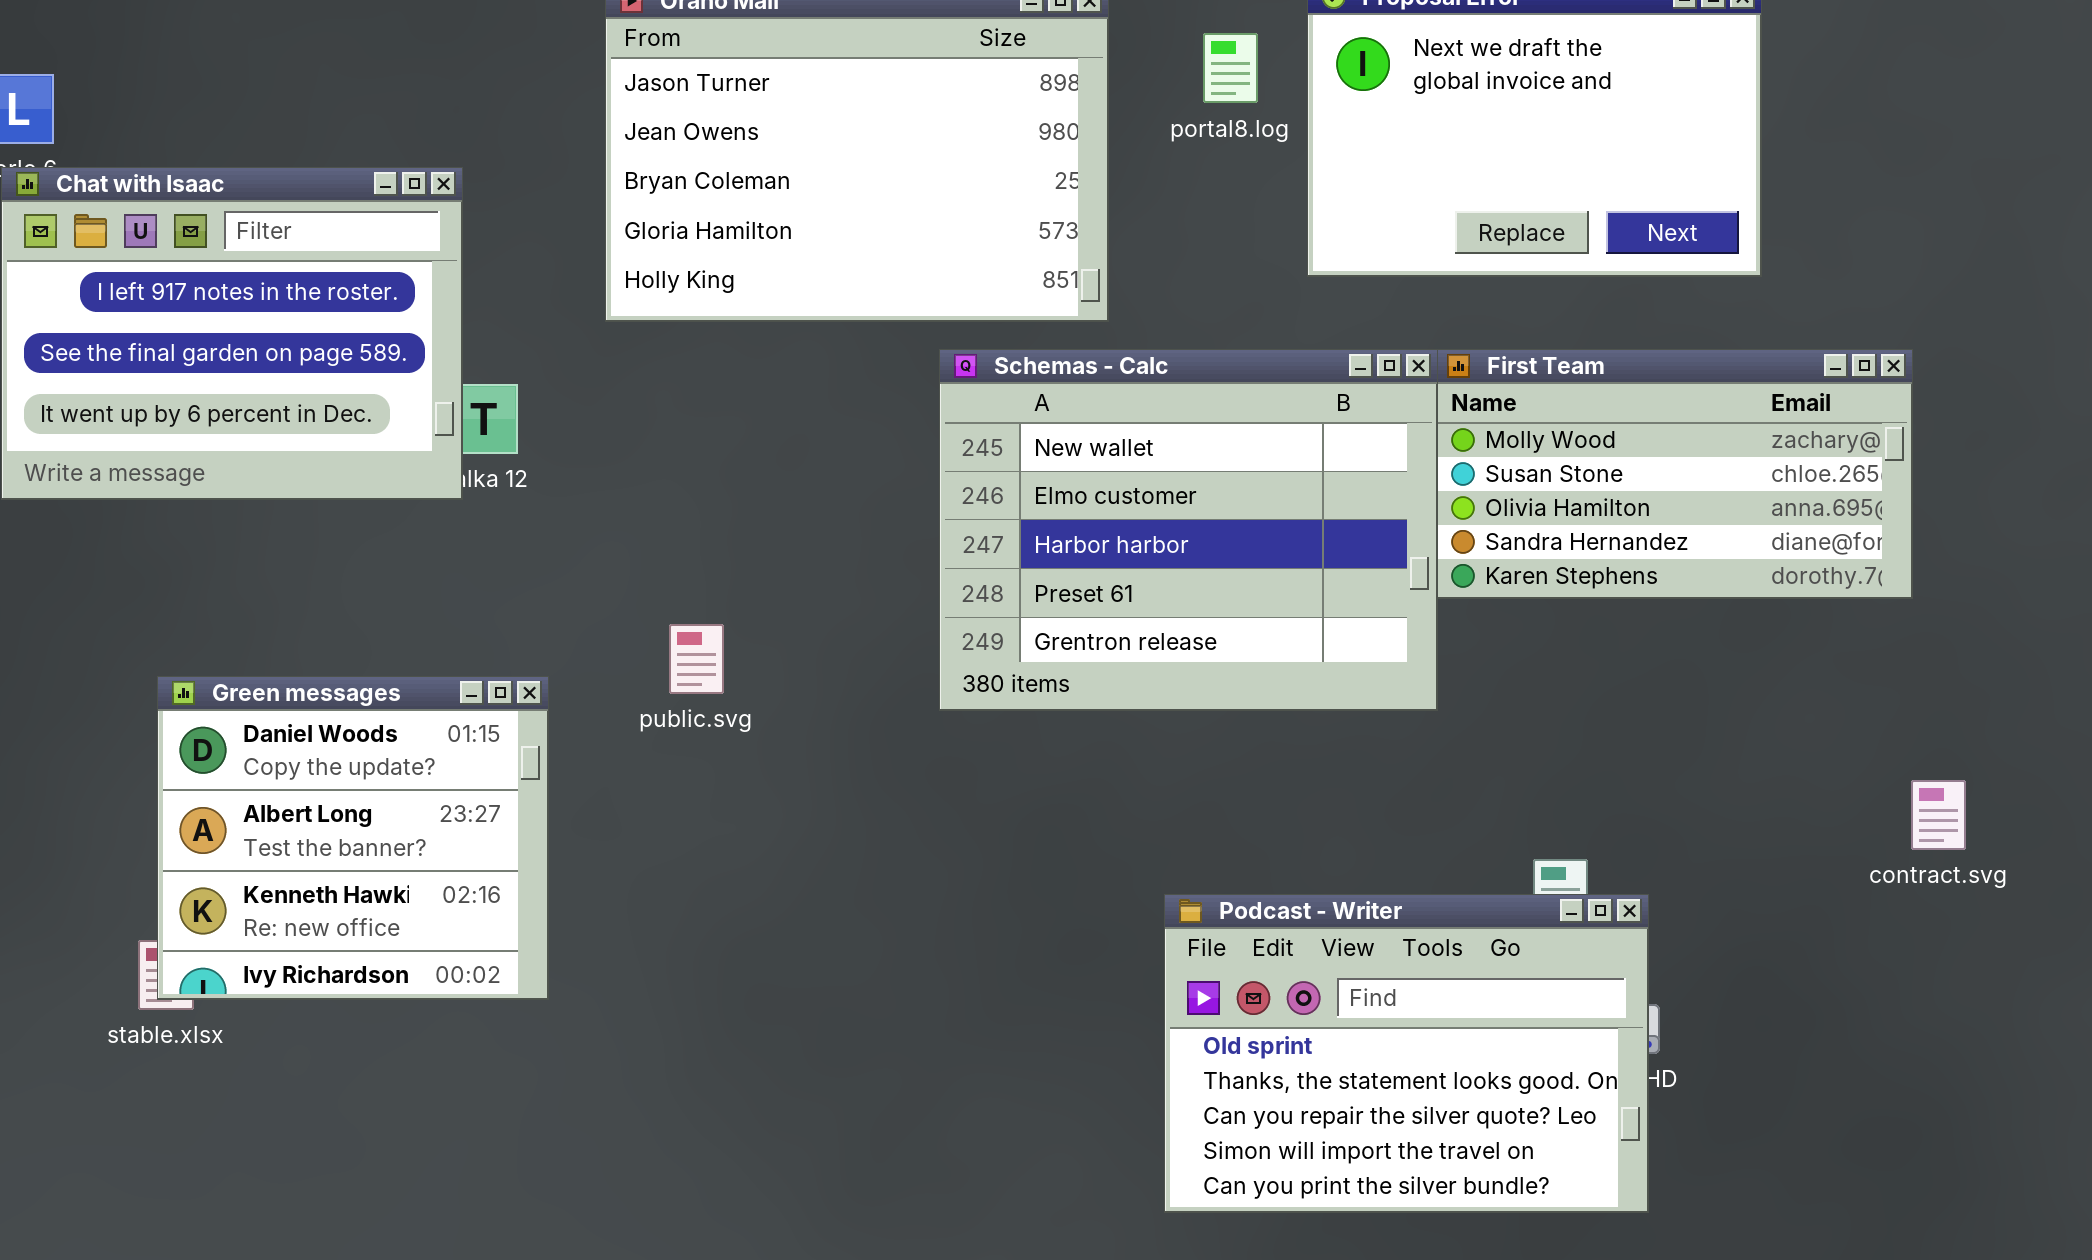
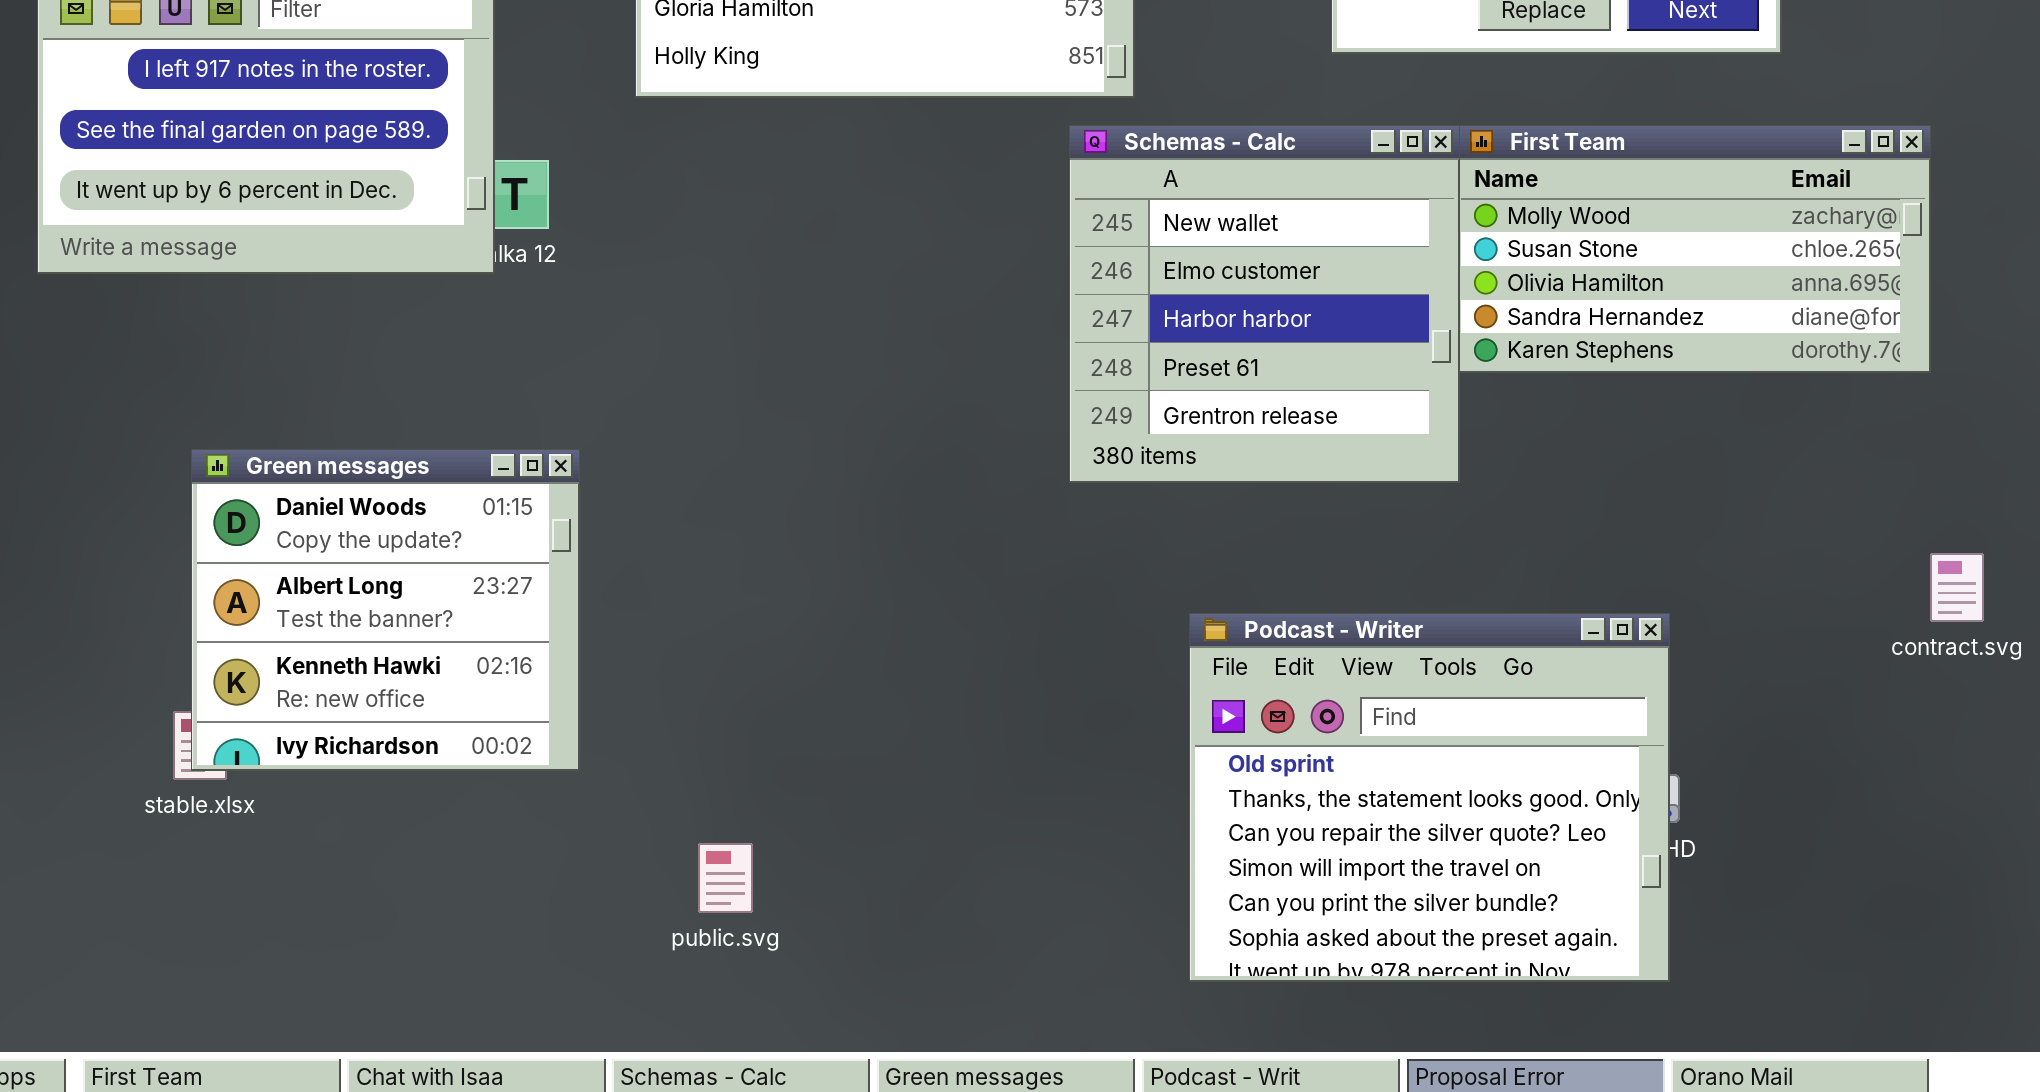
Schemas - Calc: [939,349,1438,711] -> [1069,125,1460,483], resized
public.svg: [669,624,724,694] -> [698,843,753,913], moved
Podcast - Writer: [1164,894,1649,1213] -> [1189,613,1670,982], resized

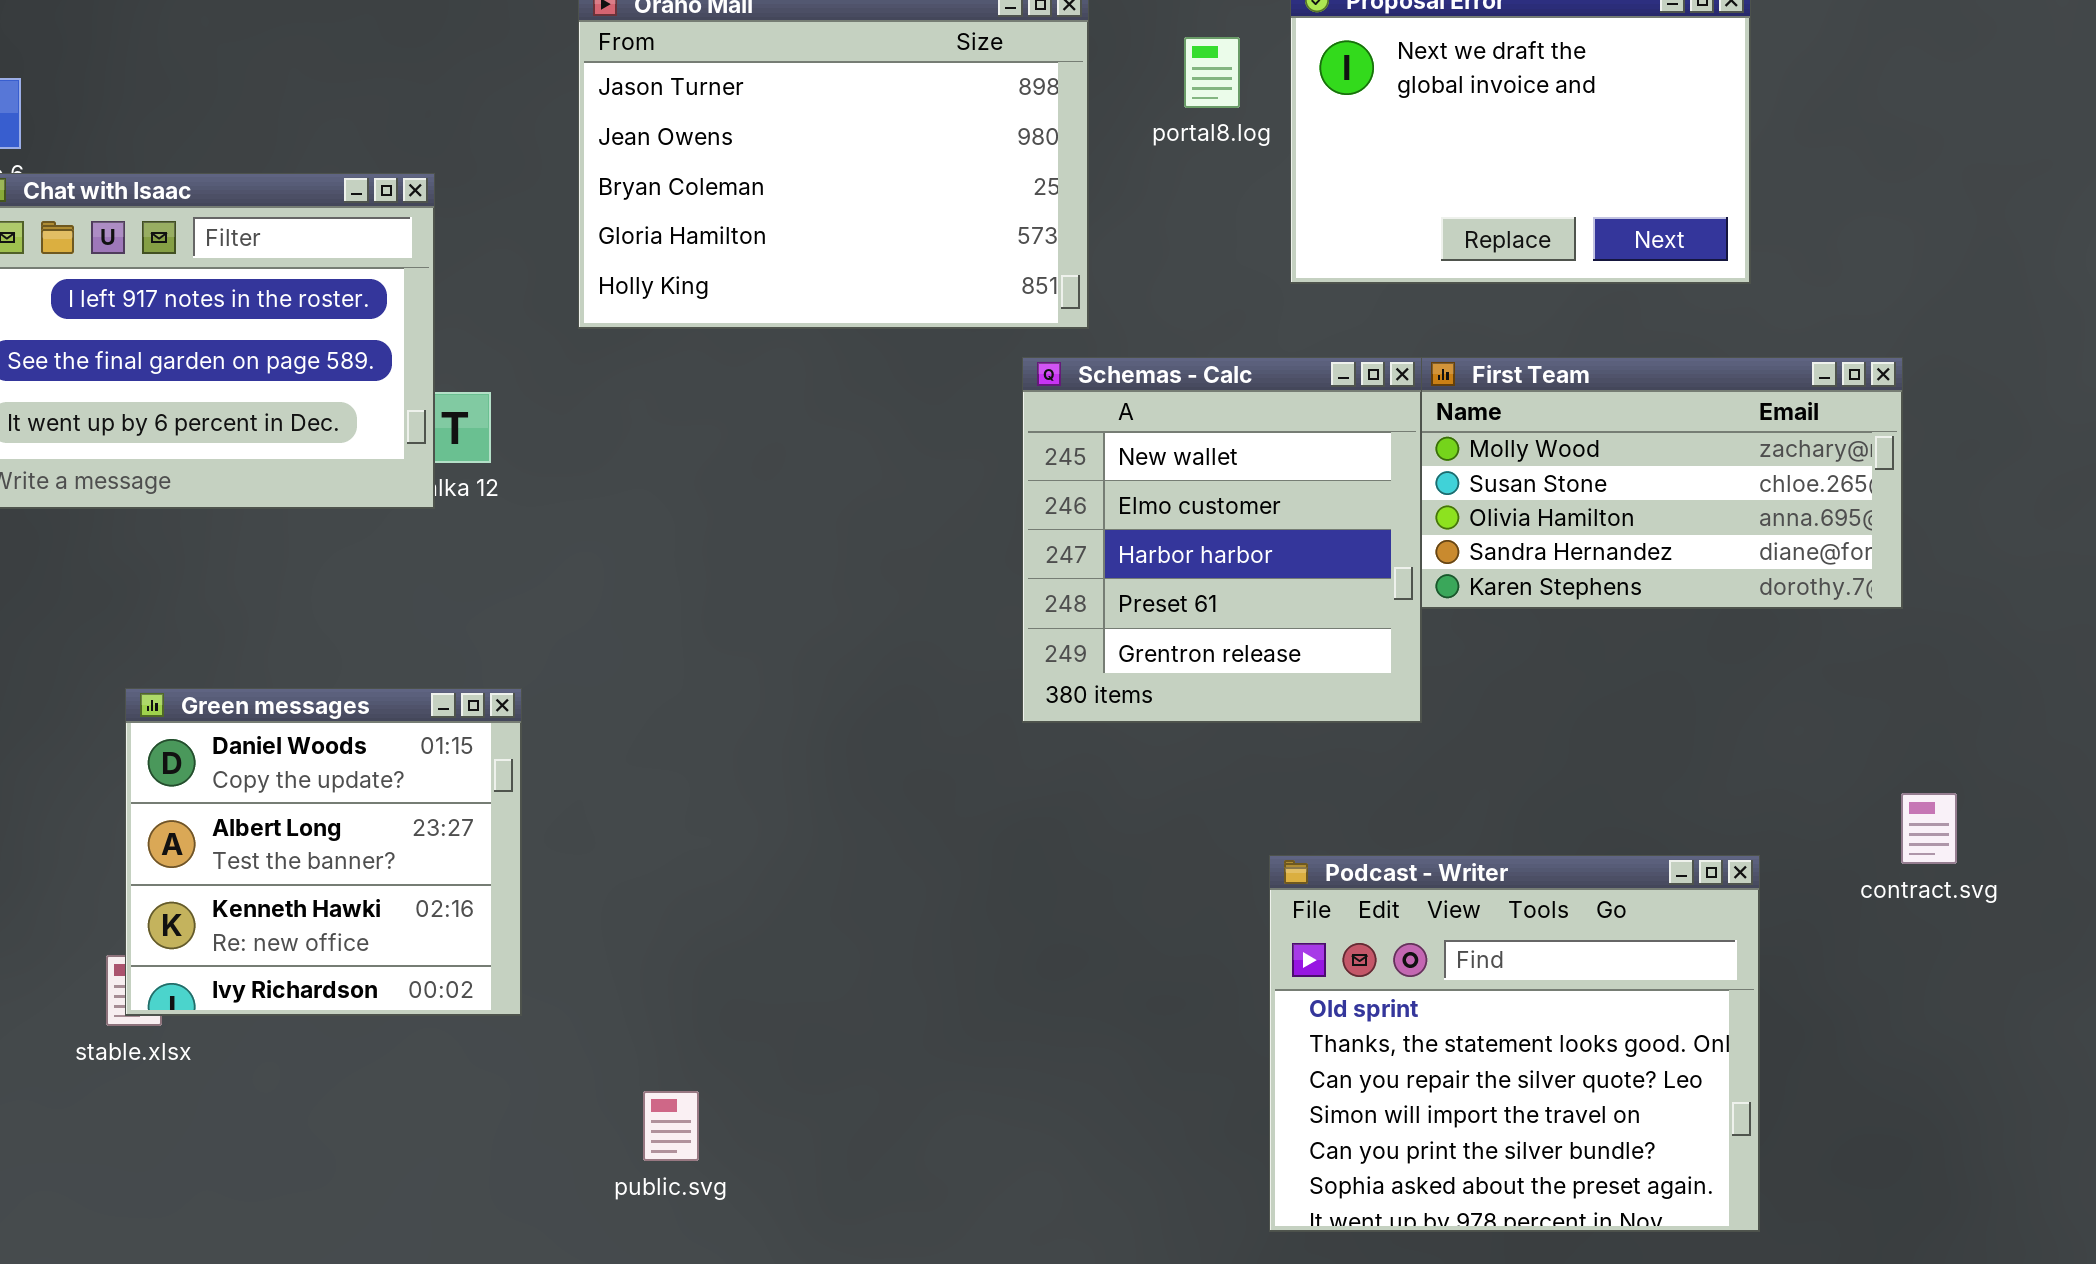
Podcast - Writer: [1189,613,1670,982] -> [1269,855,1760,1232], moved

